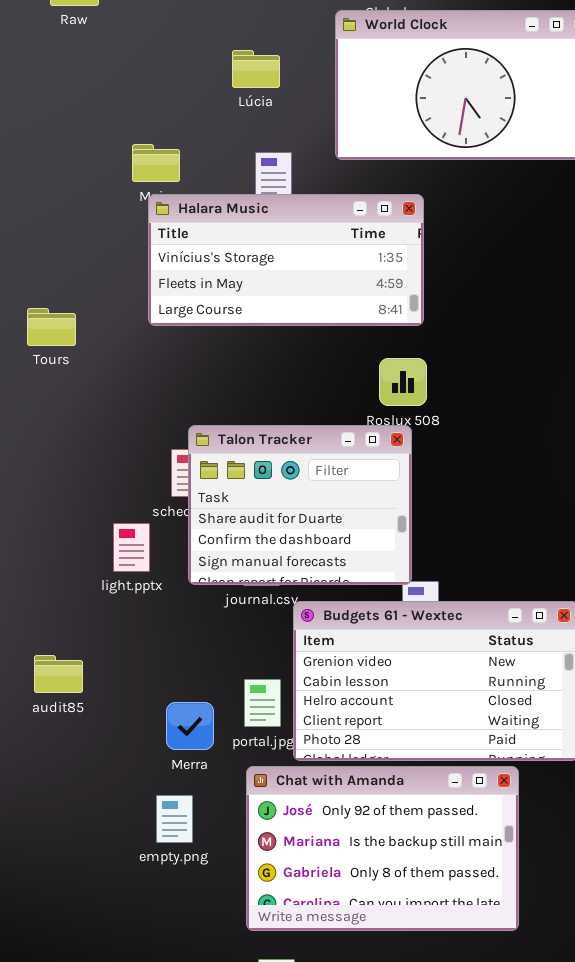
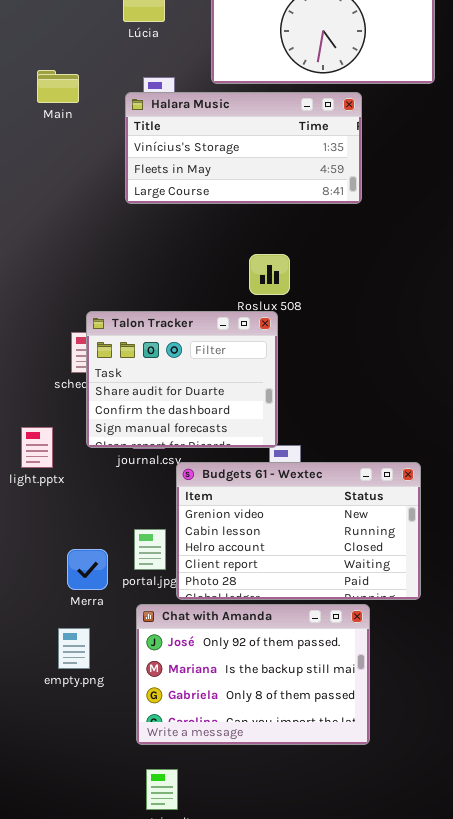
Halara Music: [148,194,424,326] -> [125,92,362,204], moved
light.pptx: [113,523,150,572] -> [21,427,53,468], moved

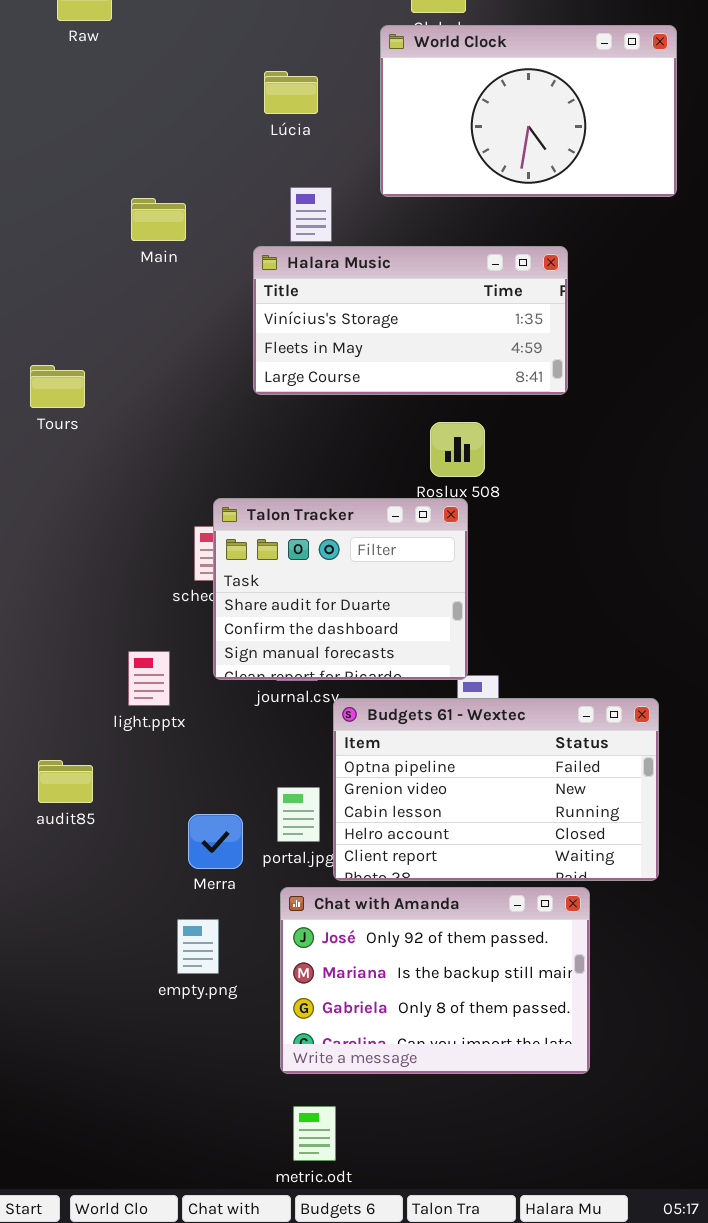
Main: [37,70,79,103] -> [131,198,186,241], moved
Halara Music: [125,92,362,204] -> [253,246,568,395], moved
Budgets 61 - Wextec: [176,462,421,600] -> [333,698,659,881], scrolled up 1 row

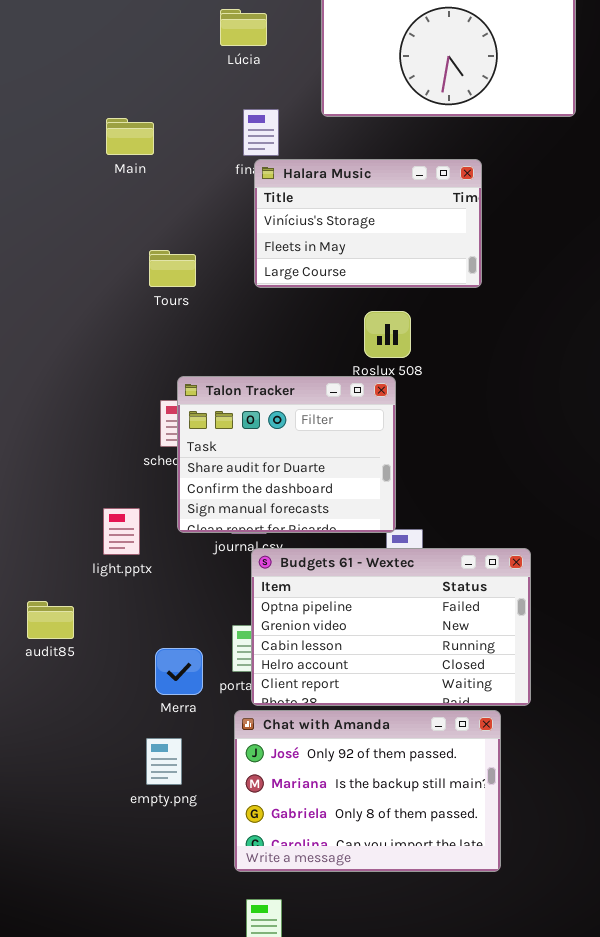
Halara Music: [253,246,568,395] -> [254,159,482,288], resized
Tours: [30,365,85,408] -> [149,250,196,287], moved
Budgets 61 - Wextec: [333,698,659,881] -> [251,548,531,706], moved

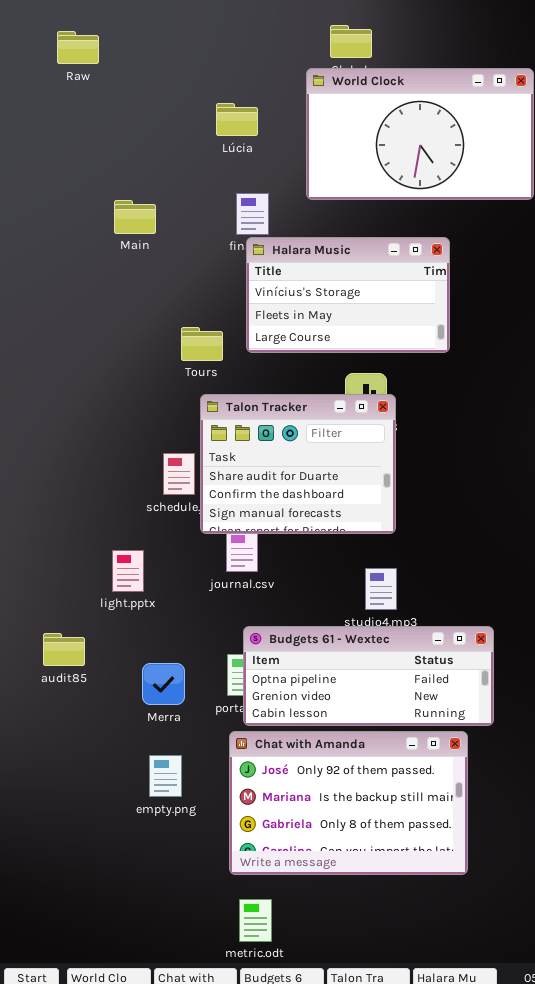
Tours: [149,250,196,287] -> [181,327,223,361], moved
Talon Tracker: [177,376,396,533] -> [200,394,396,534], moved
Budgets 61 - Wextec: [251,548,531,706] -> [243,626,494,726], resized
Merra: [155,648,203,695] -> [142,663,185,705], moved

